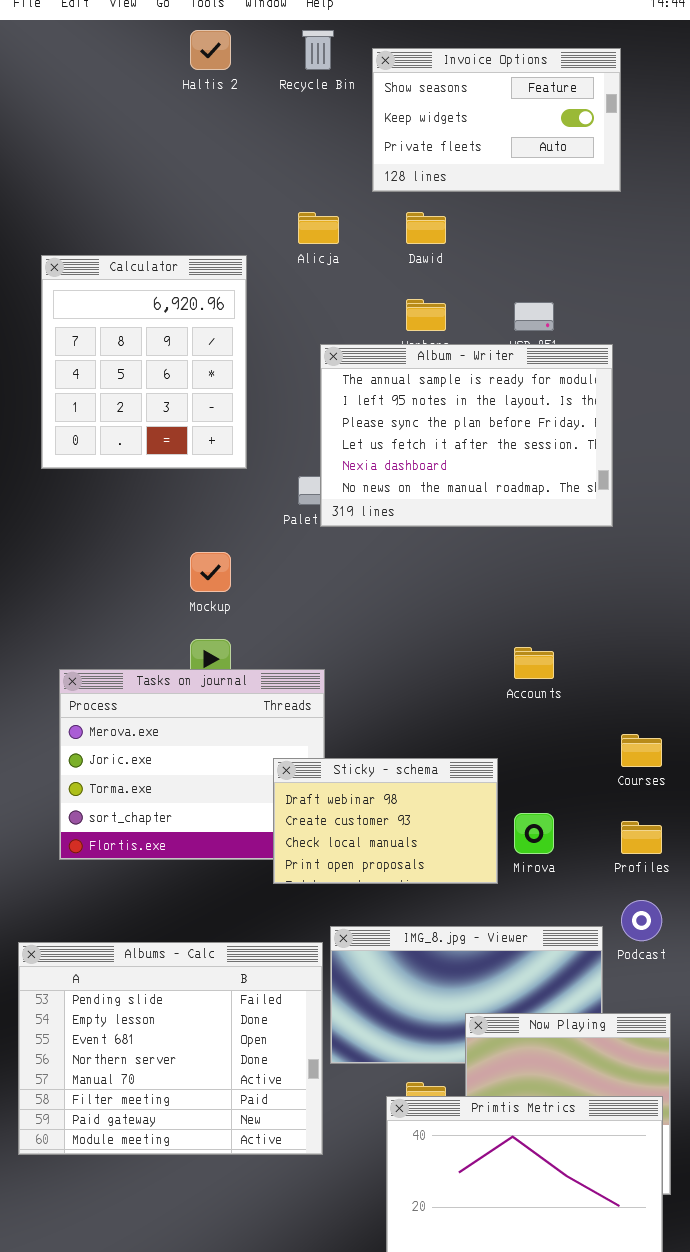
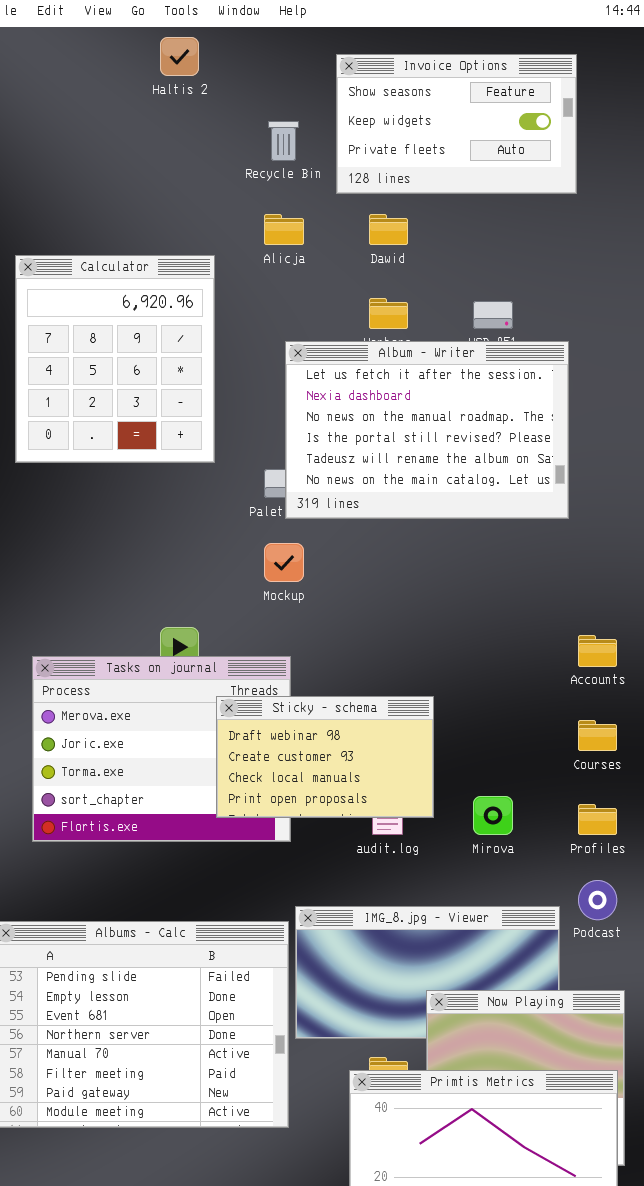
Recycle Bin: [302,30,334,70] -> [268,121,299,161], moved
Album - Writer: [320,344,613,527] -> [285,341,569,519], scrolled down 3 rows
Mockup: [190,552,231,592] -> [264,543,304,582], moved
Accounts: [514,647,554,679] -> [578,635,617,667], moved
Sticky - schema: [273,758,498,884] -> [216,696,434,818], moved

